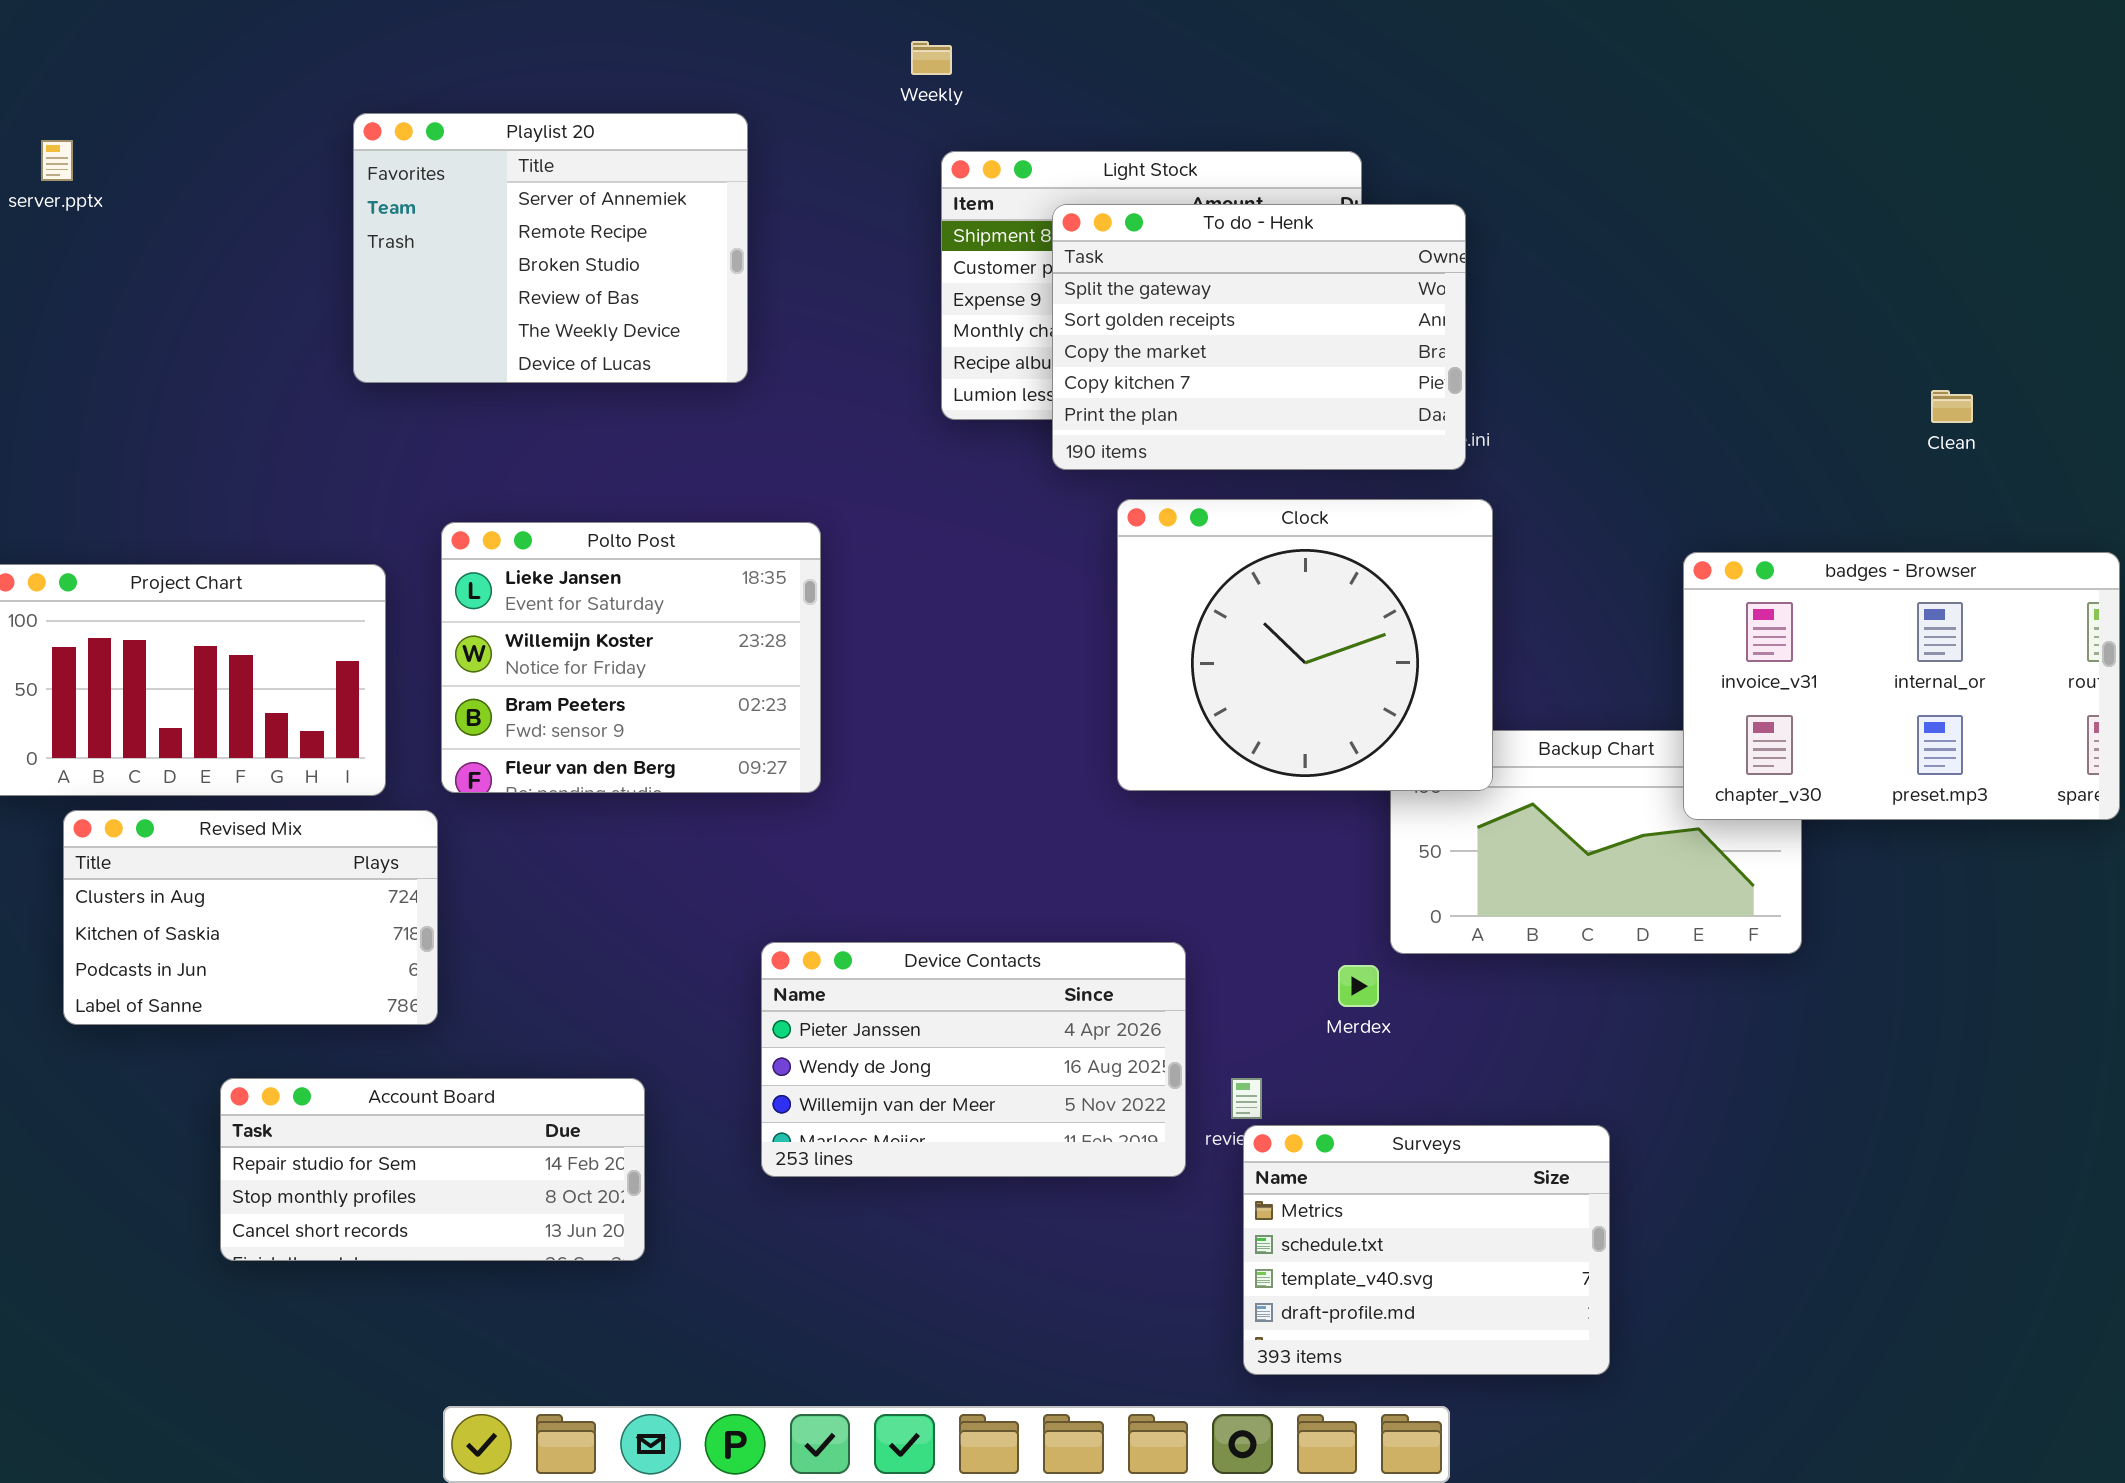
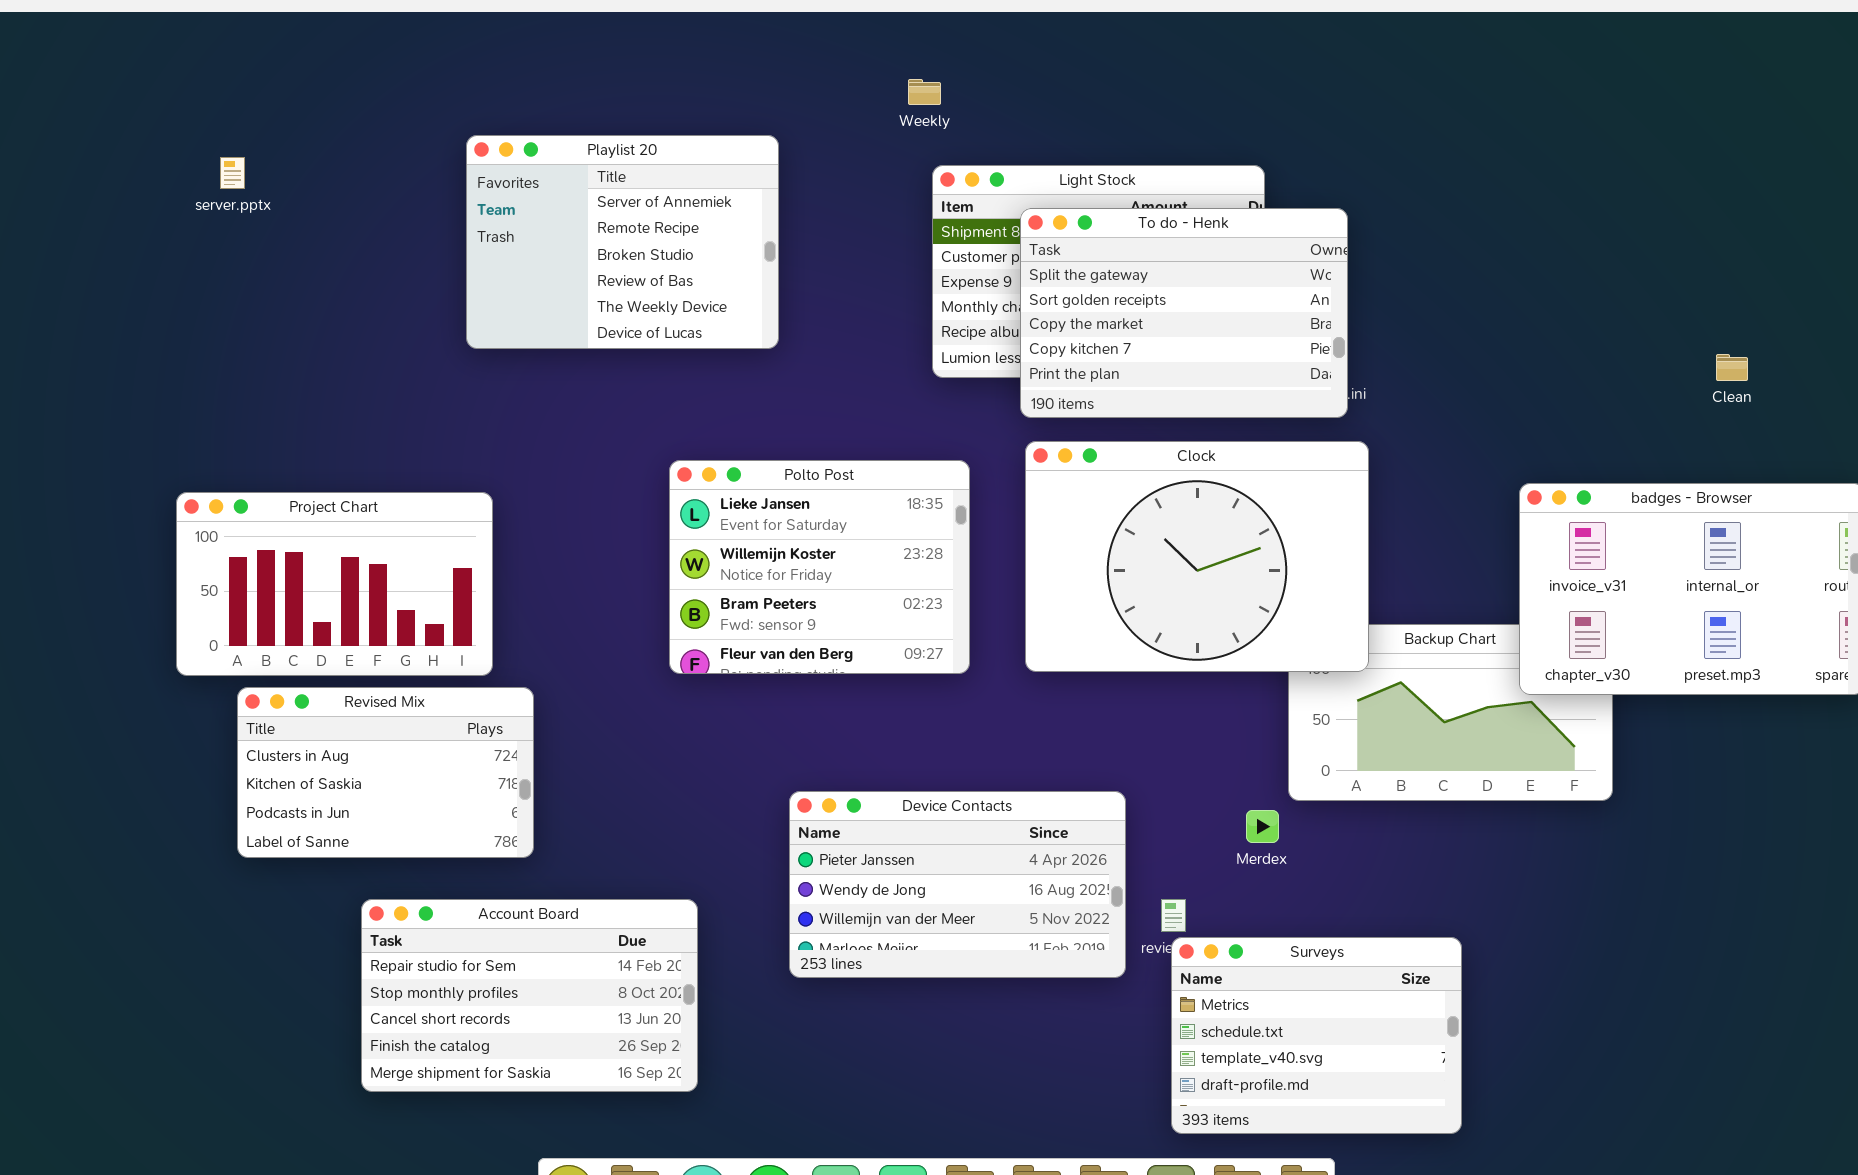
Clock: [1117,499,1493,791] -> [1025,441,1369,672], resized
Polto Post: [441,522,821,793] -> [669,460,970,674], moved
Account Board: [220,1078,645,1261] -> [361,899,698,1092], resized

